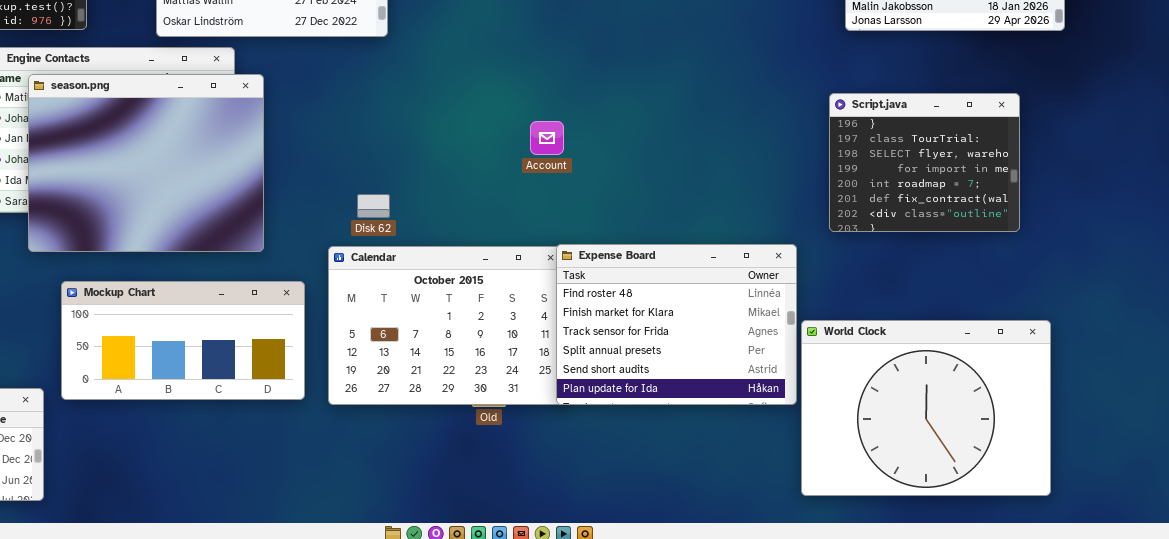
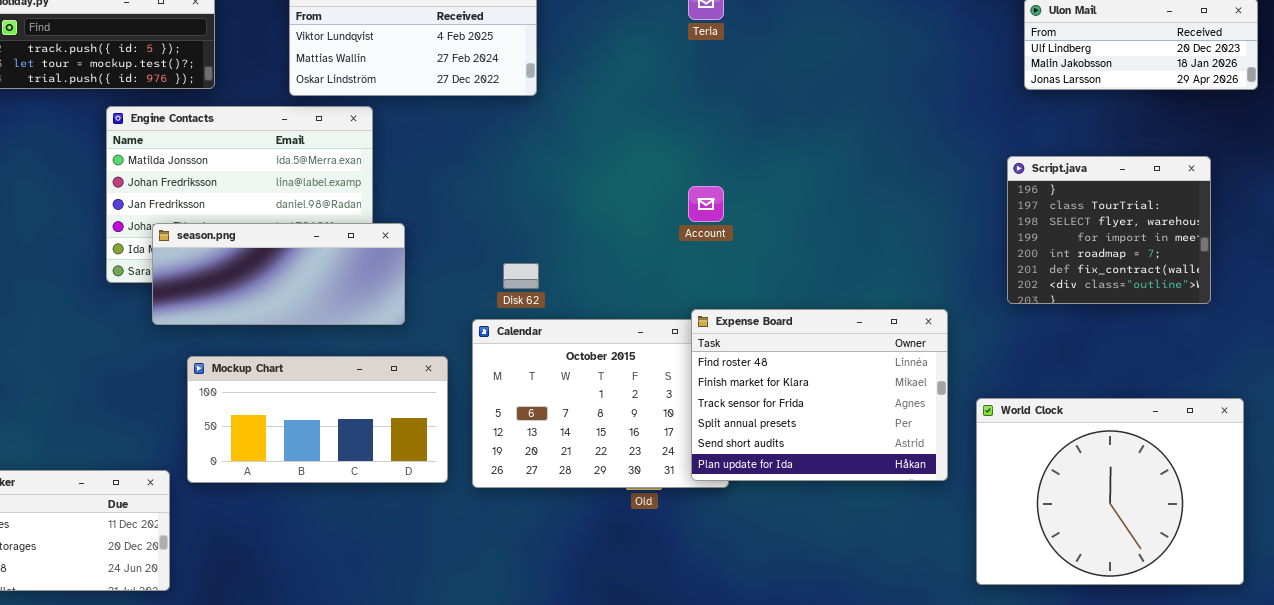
season.png: [28,74,264,252] -> [152,223,405,325], resized
Expense Board: [556,244,797,405] -> [691,309,948,481], moved

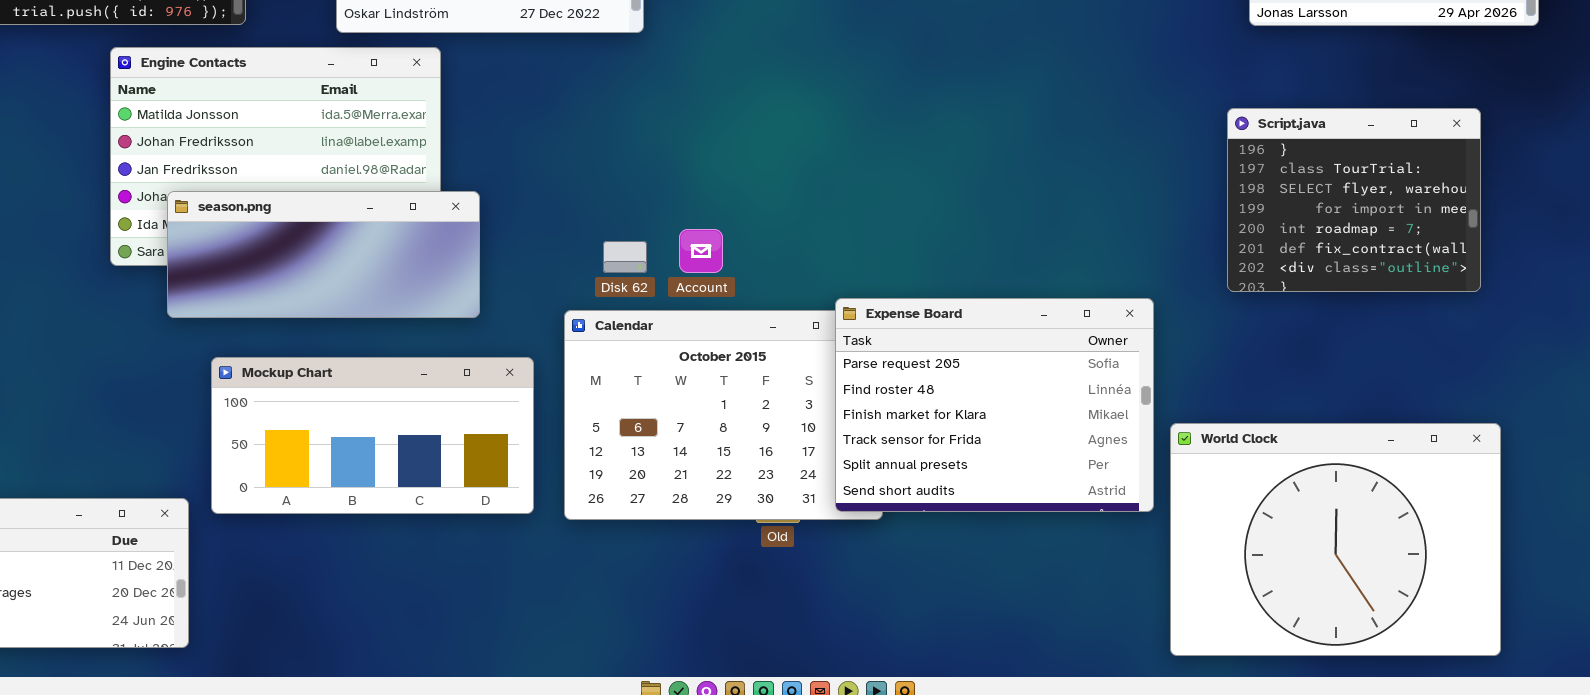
Account: [688,186,724,222] -> [679,229,723,273], moved
Expense Board: [691,309,948,481] -> [835,298,1154,512], scrolled up 1 row
World Clock: [976,398,1244,585] -> [1170,423,1501,656], moved

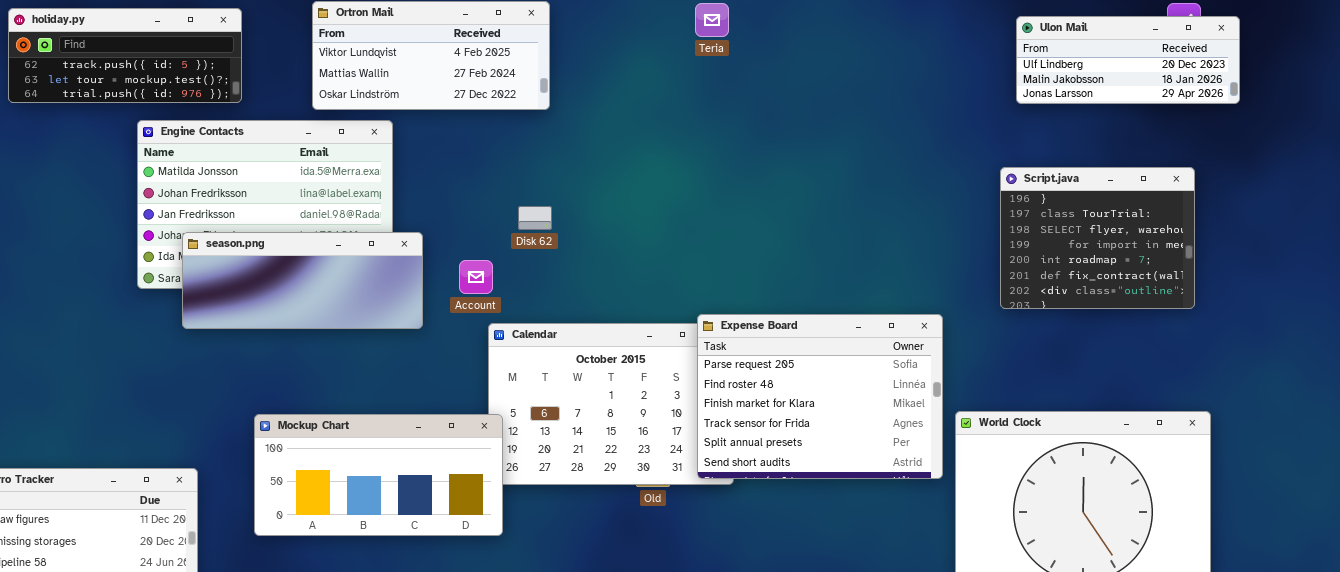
Account: [679,229,723,273] -> [459,260,493,294], moved
Disk 62: [603,241,647,273] -> [518,206,552,230], moved
Mockup Chart: [211,357,534,514] -> [254,414,503,536], moved

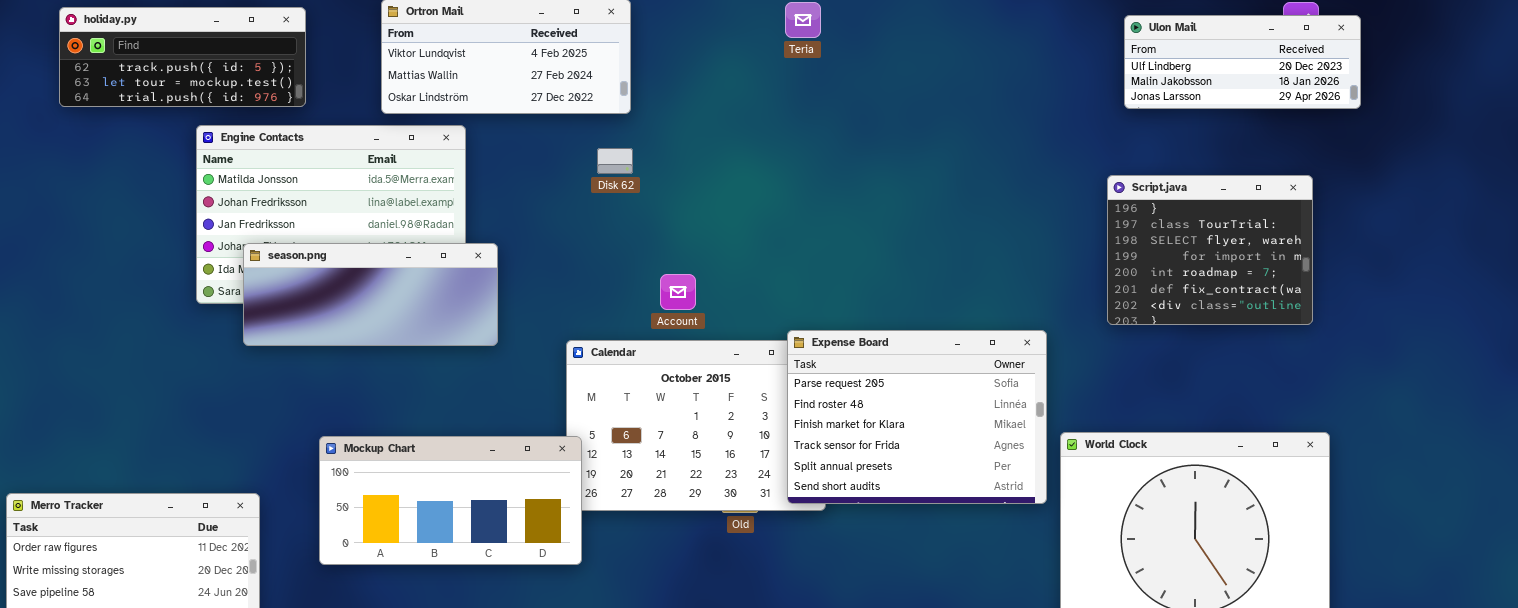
Disk 62: [518,206,552,230] -> [597,148,633,174], moved
Account: [459,260,493,294] -> [660,274,696,310], moved

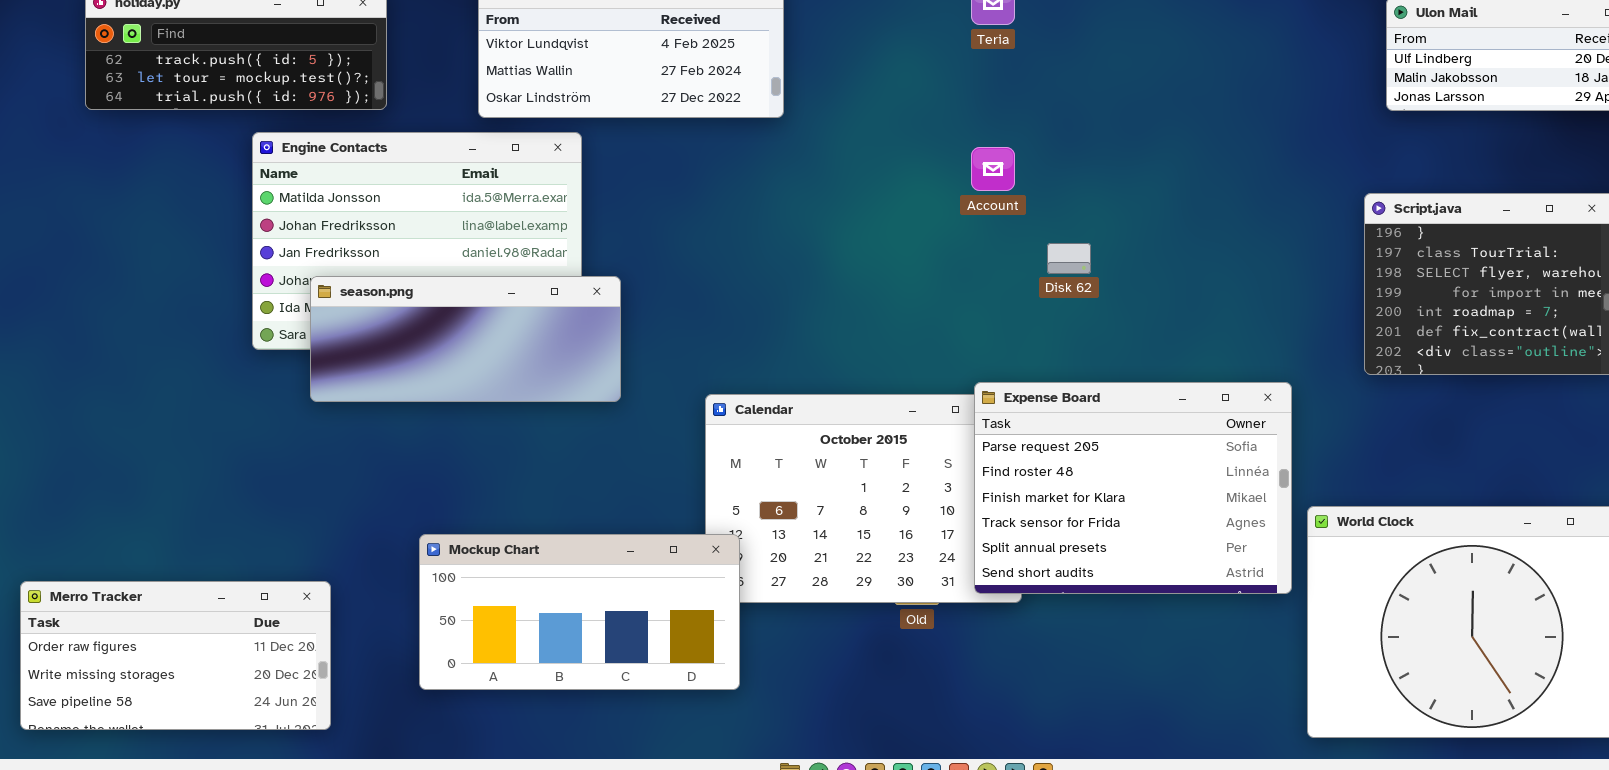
Disk 62: [597,148,633,174] -> [1047,243,1091,274], moved
Account: [660,274,696,310] -> [971,147,1015,191], moved
Mockup Chart: [319,436,582,565] -> [419,534,740,690], moved

